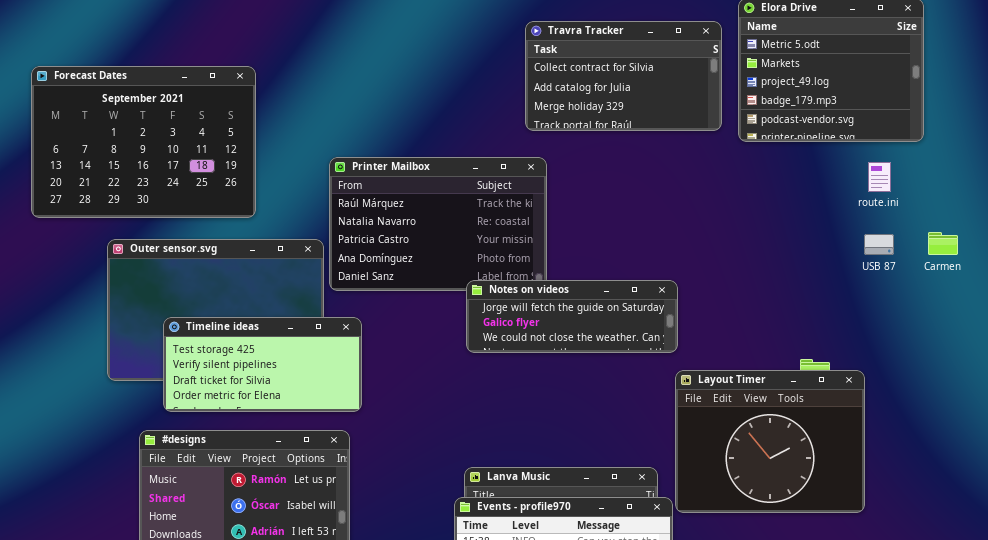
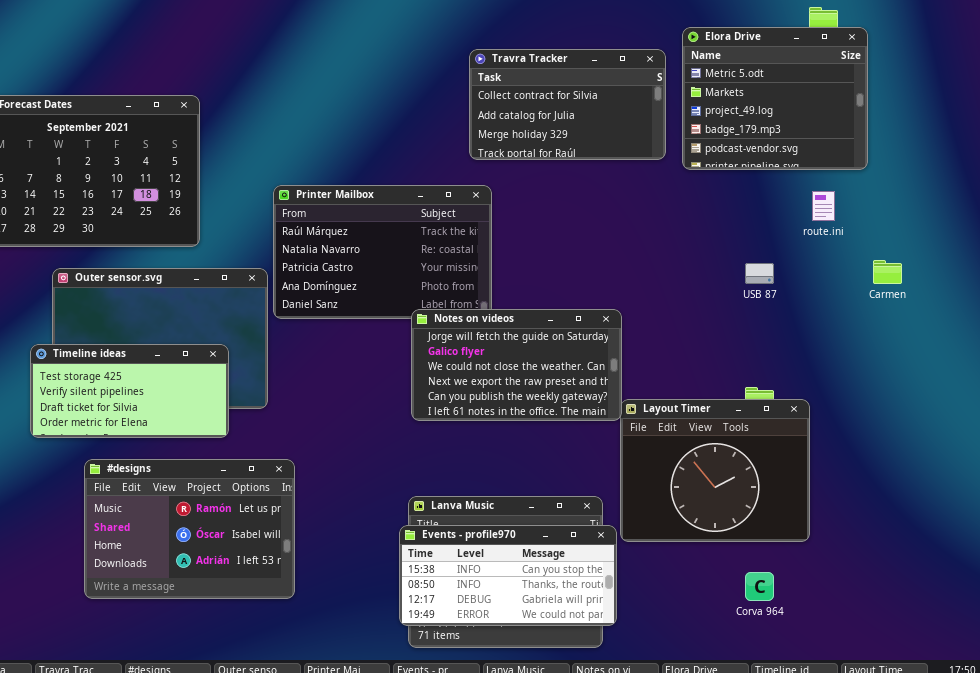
USB 87: [864,234,894,255] -> [745,263,774,284], moved
Notes on videos: [466,280,678,353] -> [411,309,622,421], resized
Timeline ideas: [163,317,362,412] -> [30,344,229,438], moved

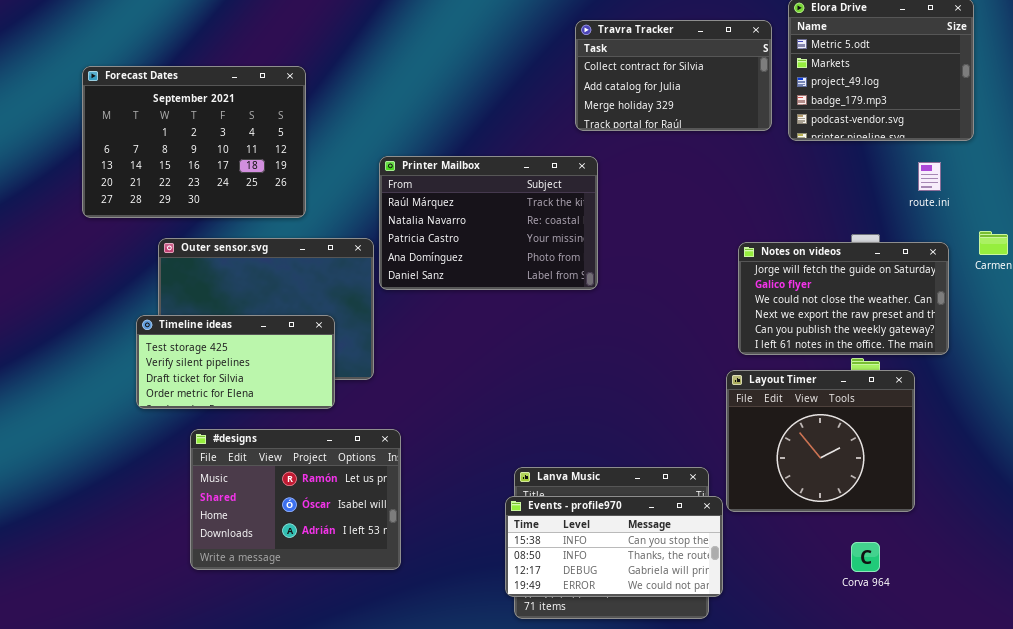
Notes on videos: [411,309,622,421] -> [738,242,949,355], moved

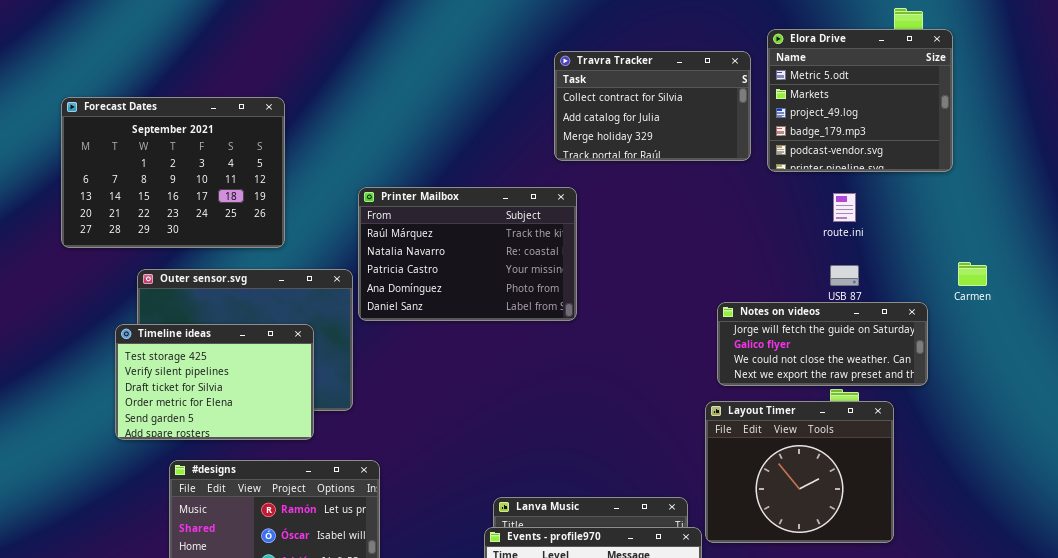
route.ini: [918,162,941,191] -> [833,193,856,222], moved
Notes on videos: [738,242,949,355] -> [717,302,928,386], resized
Timeline ideas: [136,315,335,409] -> [115,324,314,440], resized

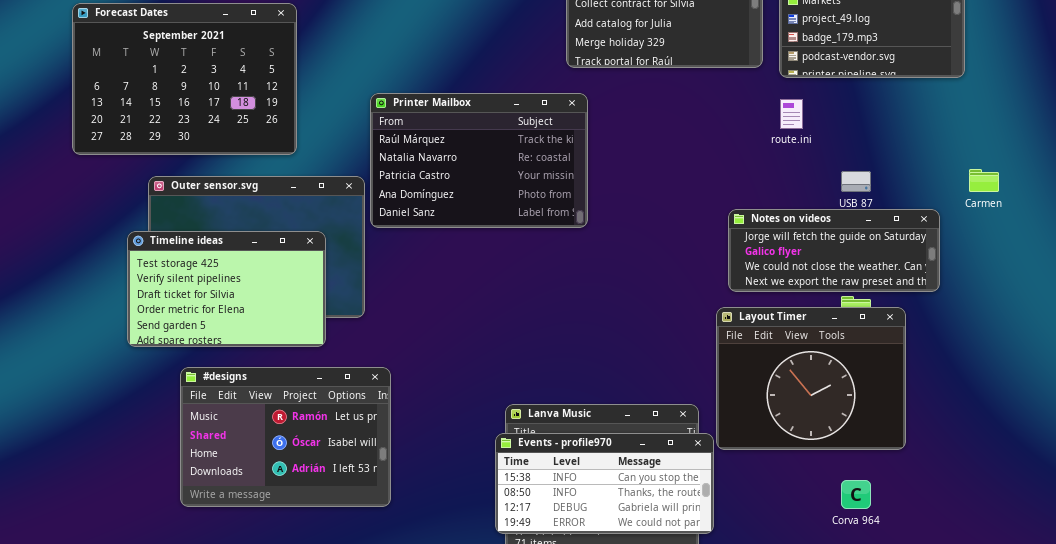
route.ini: [833,193,856,222] -> [780,99,803,129], moved

